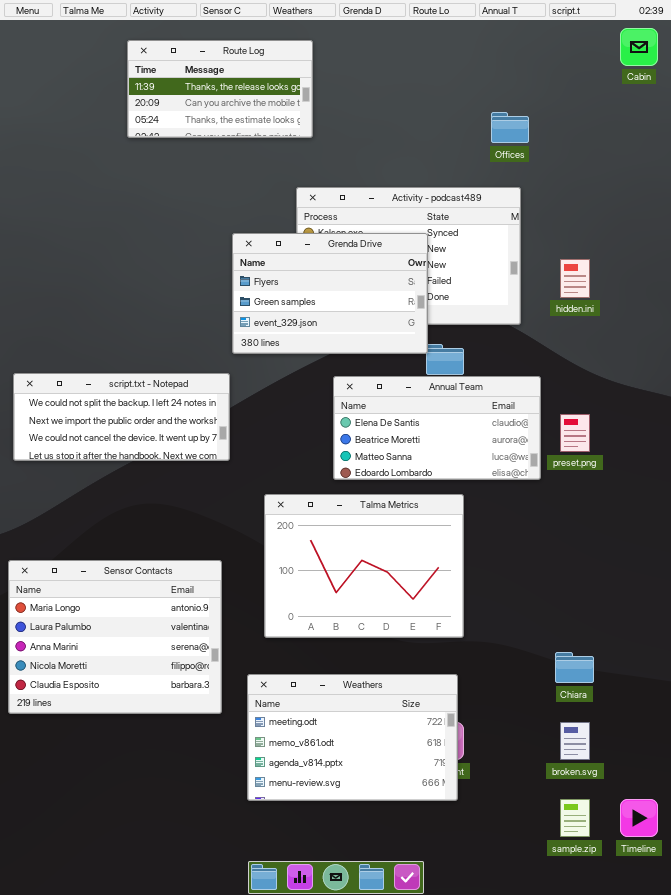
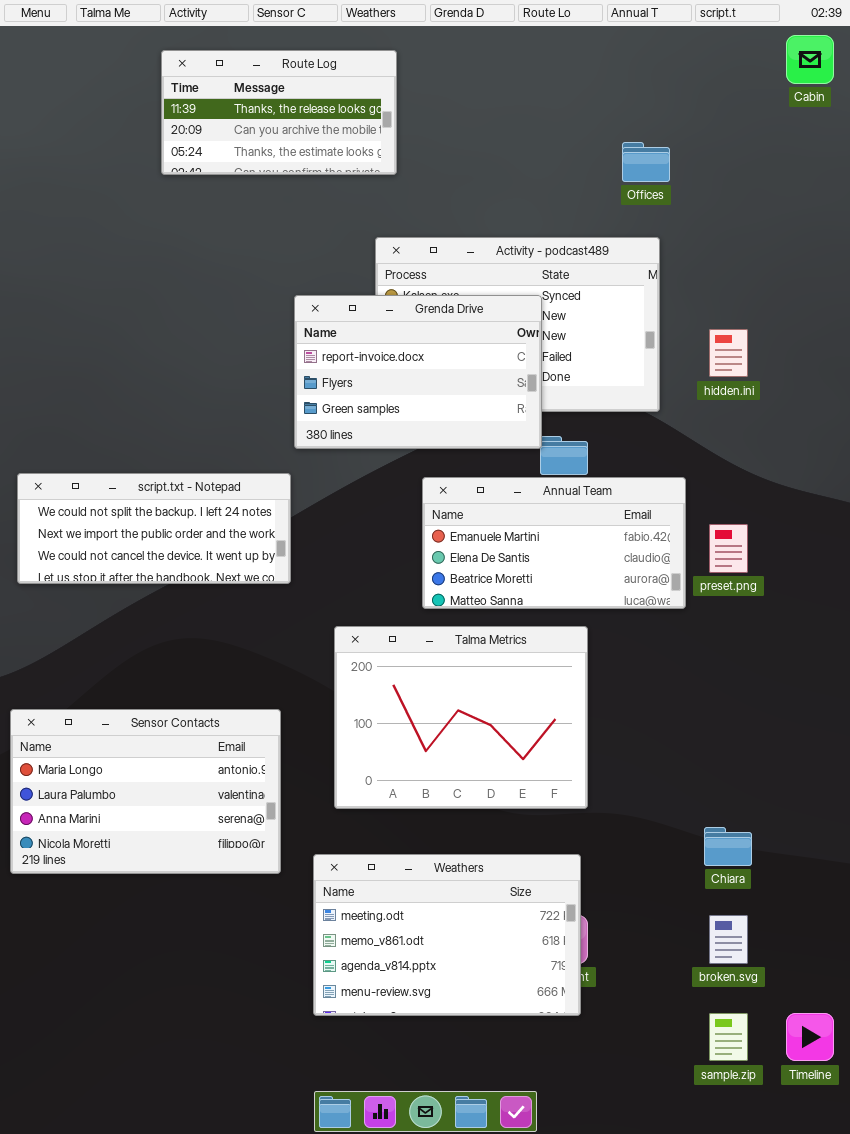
Grenda Drive: [232,233,428,354] -> [294,295,542,449], scrolled up 1 row
Annual Team: [333,376,541,480] -> [422,477,686,609], scrolled up 1 row
Sensor Contacts: [8,560,222,714] -> [10,709,281,874], resized

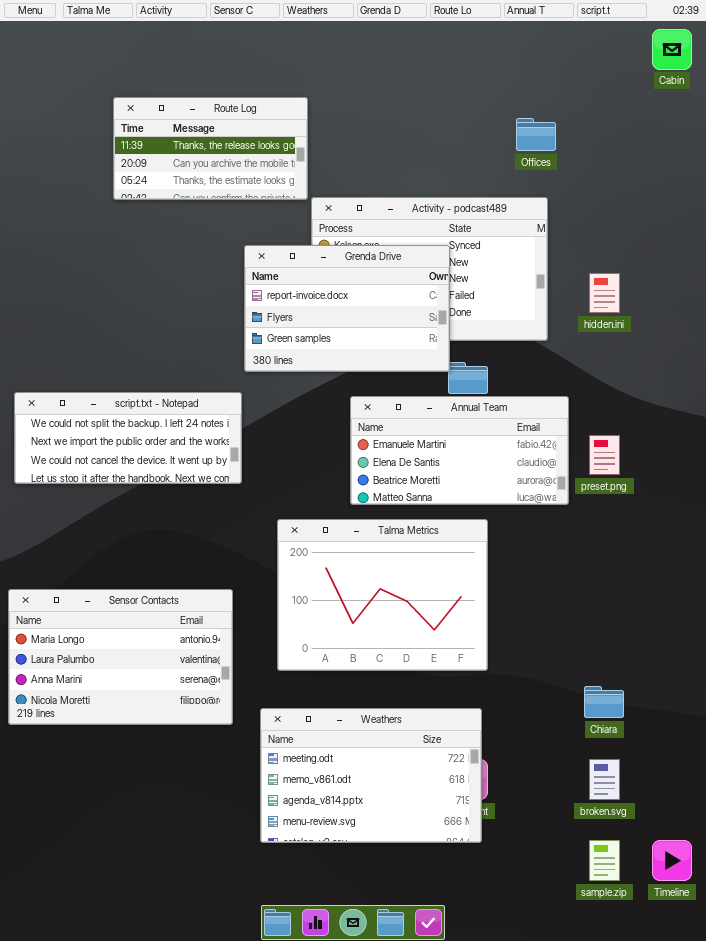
Route Log: [161,50,397,175] -> [113,97,308,200], moved

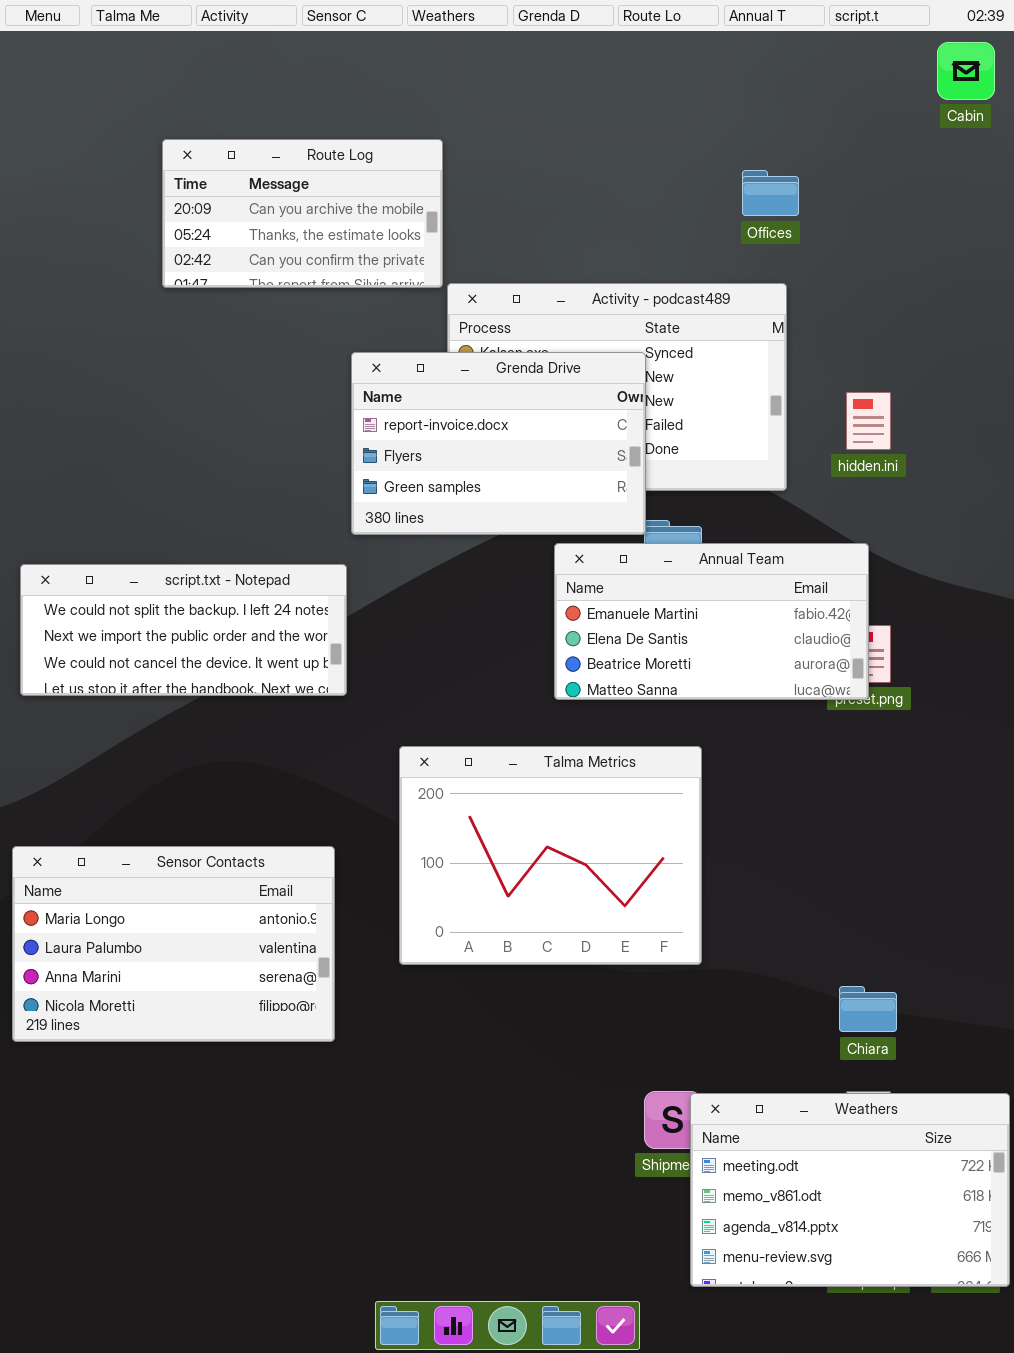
Route Log: [113,97,308,200] -> [162,139,443,288], scrolled down 1 row
Annual Team: [350,396,569,505] -> [554,543,869,700], moved
Weathers: [260,708,482,843] -> [690,1093,1010,1287], moved

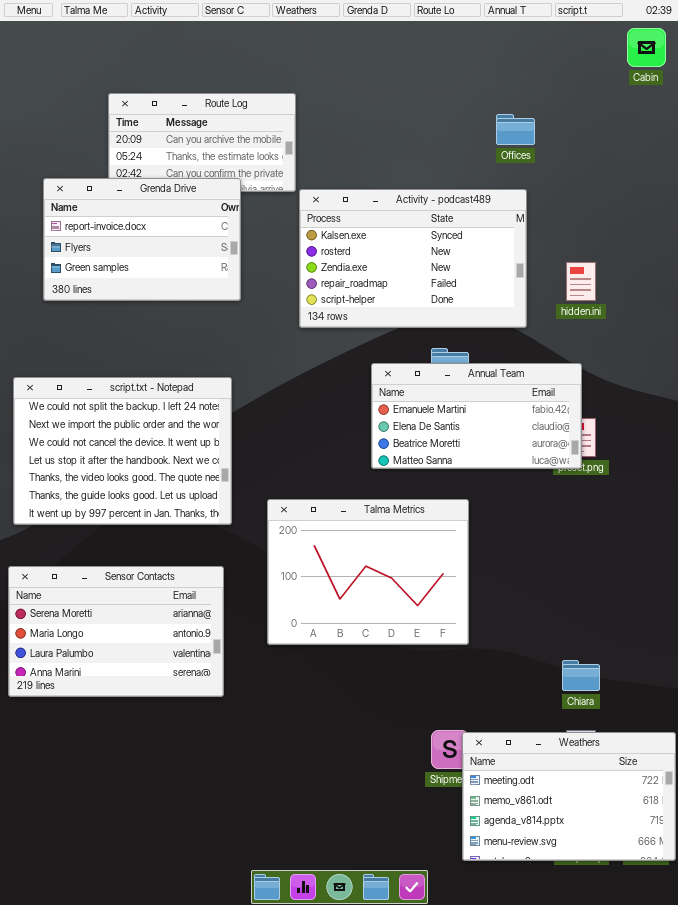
Grenda Drive: [351,352,646,535] -> [43,178,241,301], moved
script.txt - Notepad: [20,564,347,696] -> [13,377,232,525], resized
Sensor Contacts: [12,846,335,1042] -> [8,566,224,697], scrolled up 1 row

